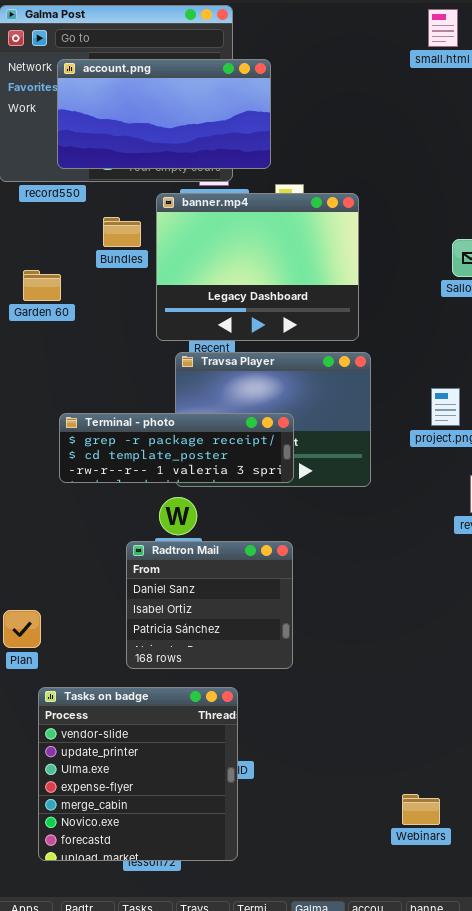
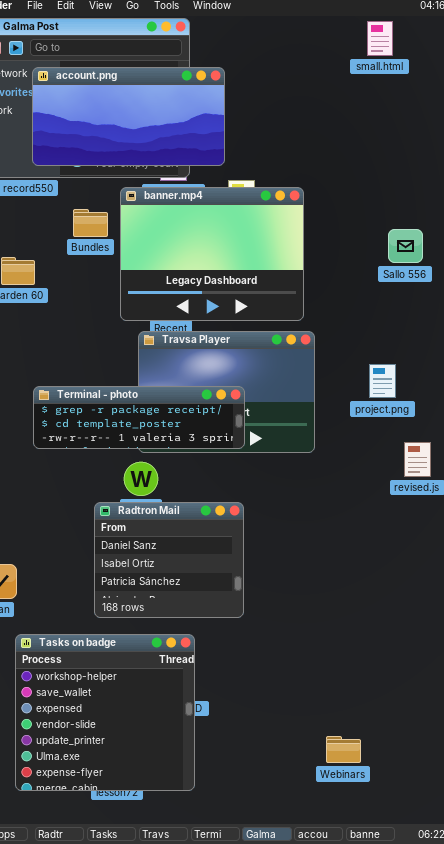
Tasks on badge: [38,687,238,861] -> [15,634,195,791], scrolled up 3 rows
Webinars: [402,794,440,825] -> [326,736,361,763], moved

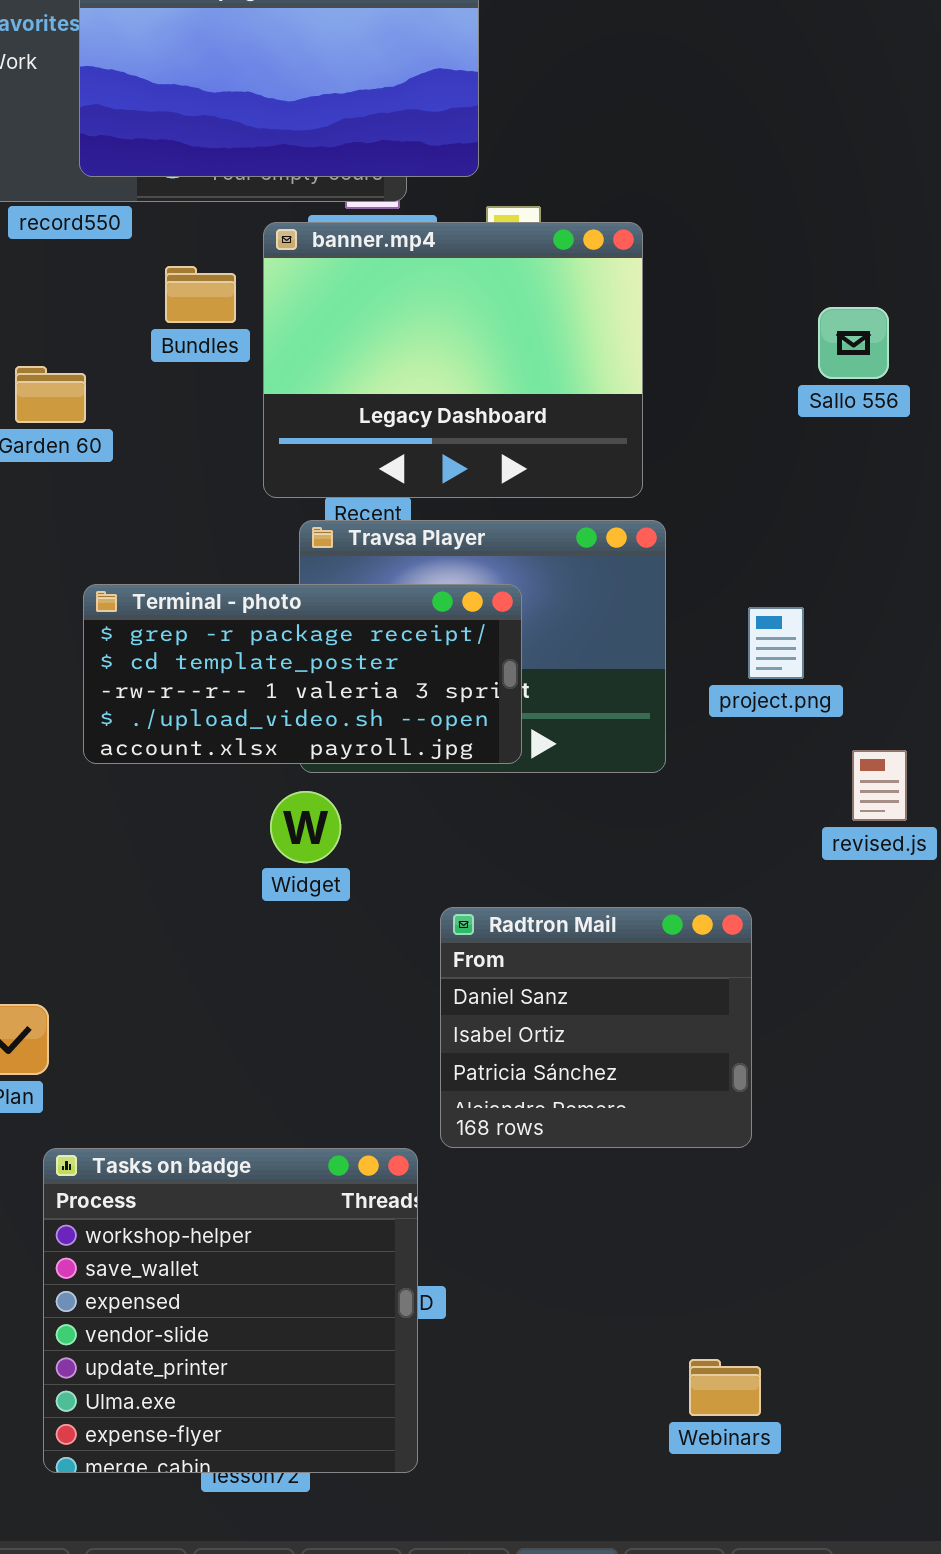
project.png: [369,364,396,398] -> [748,607,804,679], moved
Terminal - photo: [33,386,245,449] -> [83,584,522,764], resized
Radtron Mail: [94,502,244,618] -> [440,907,752,1148], moved

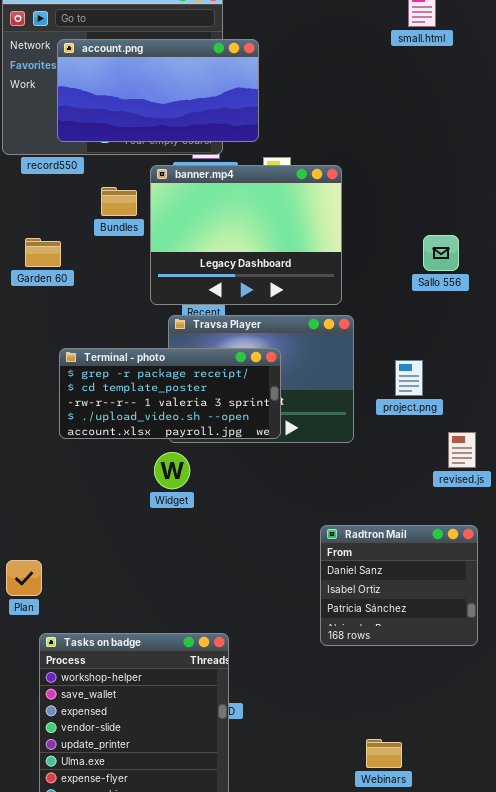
Sallo 556: [818,307,889,379] -> [423,235,459,271], moved
Radtron Mail: [440,907,752,1148] -> [320,525,478,646], moved

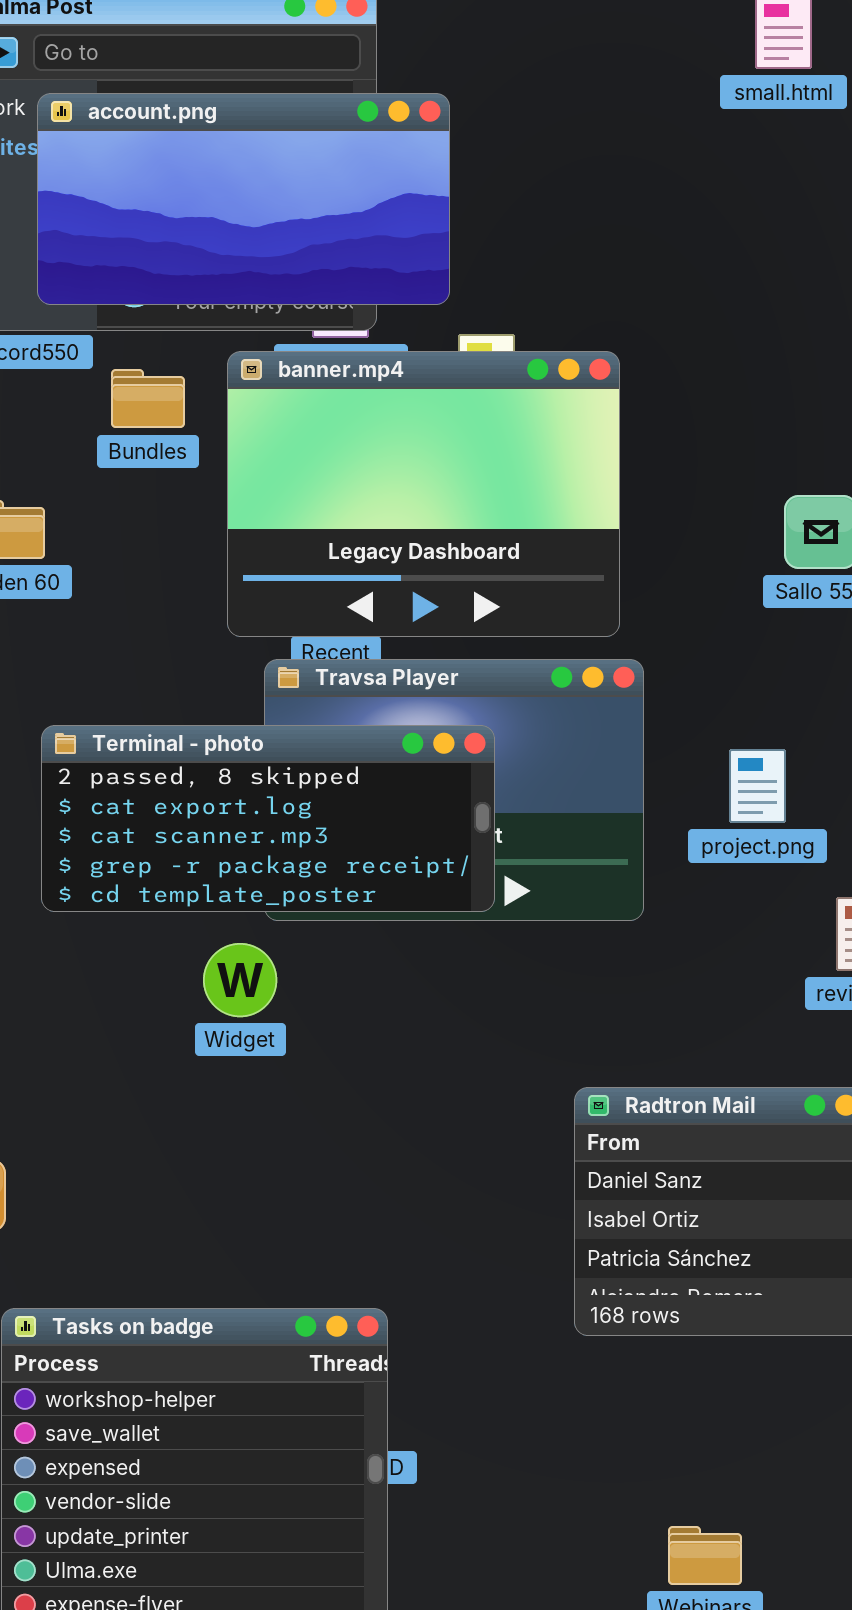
Bundles: [101,187,137,216] -> [111,369,185,428], moved
Terminal - photo: [59,348,281,439] -> [41,725,495,912], scrolled up 3 rows
Widget: [154,452,190,489] -> [203,943,277,1017], moved

